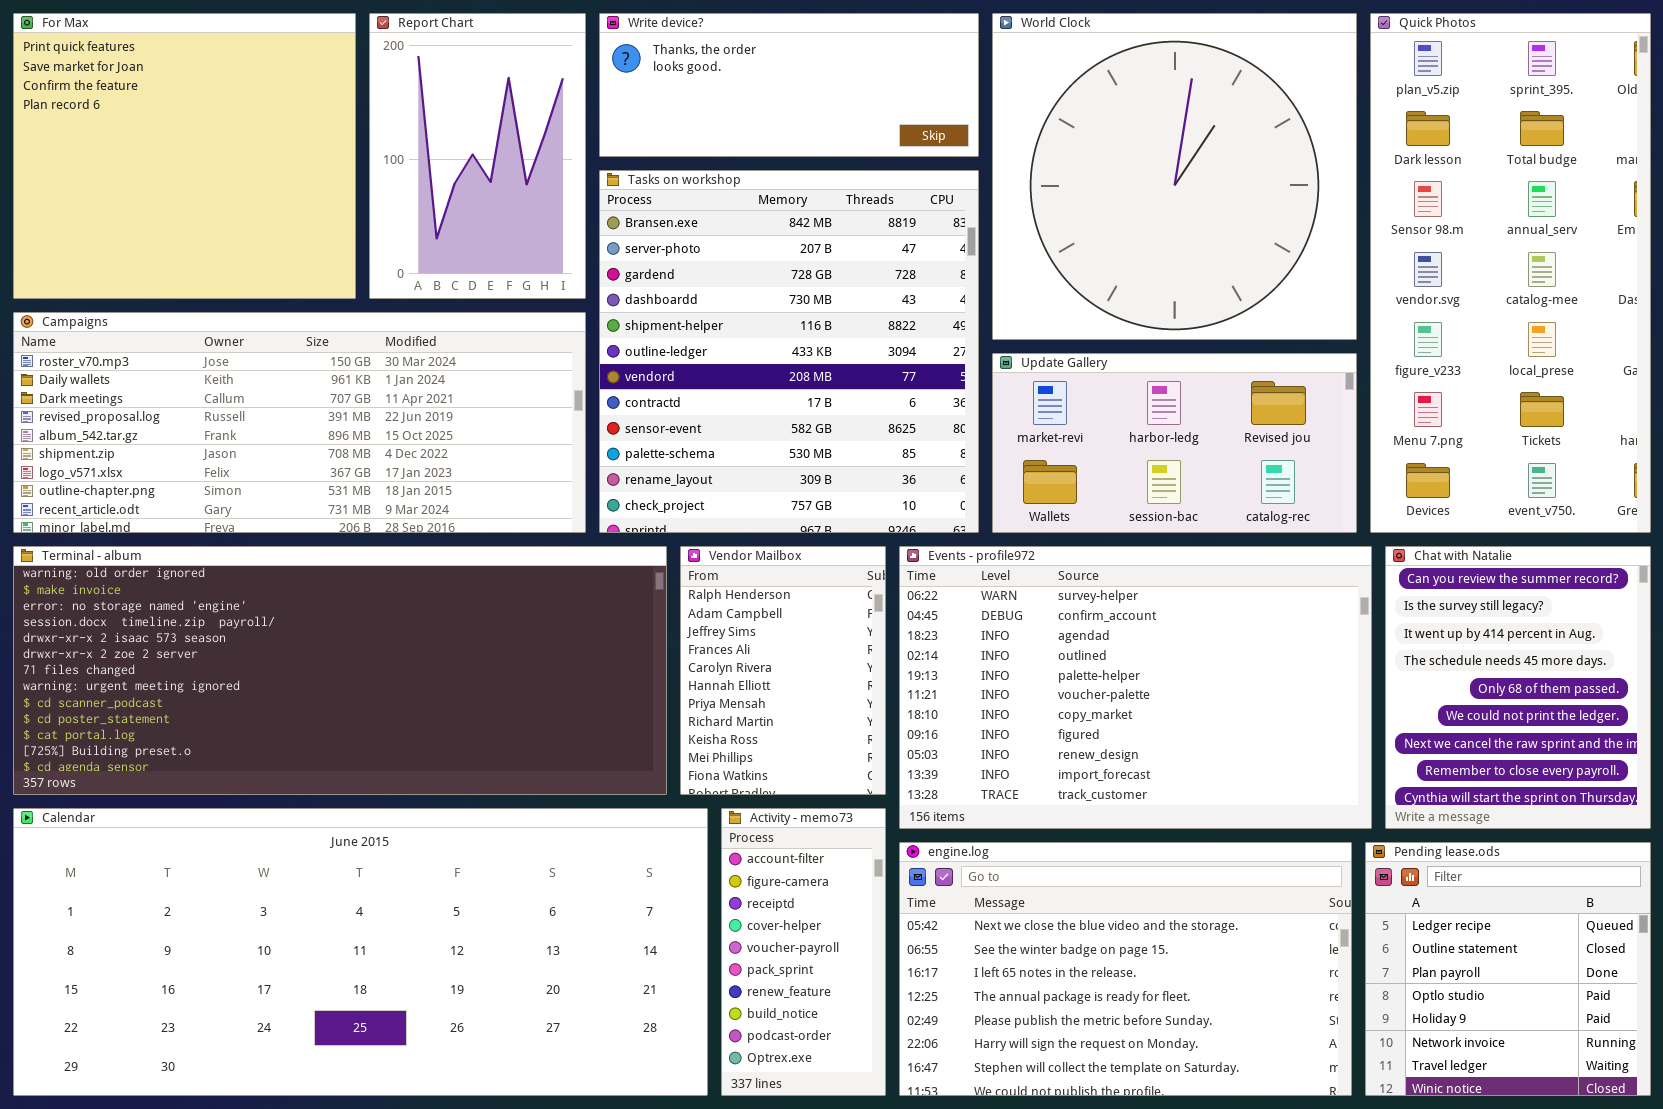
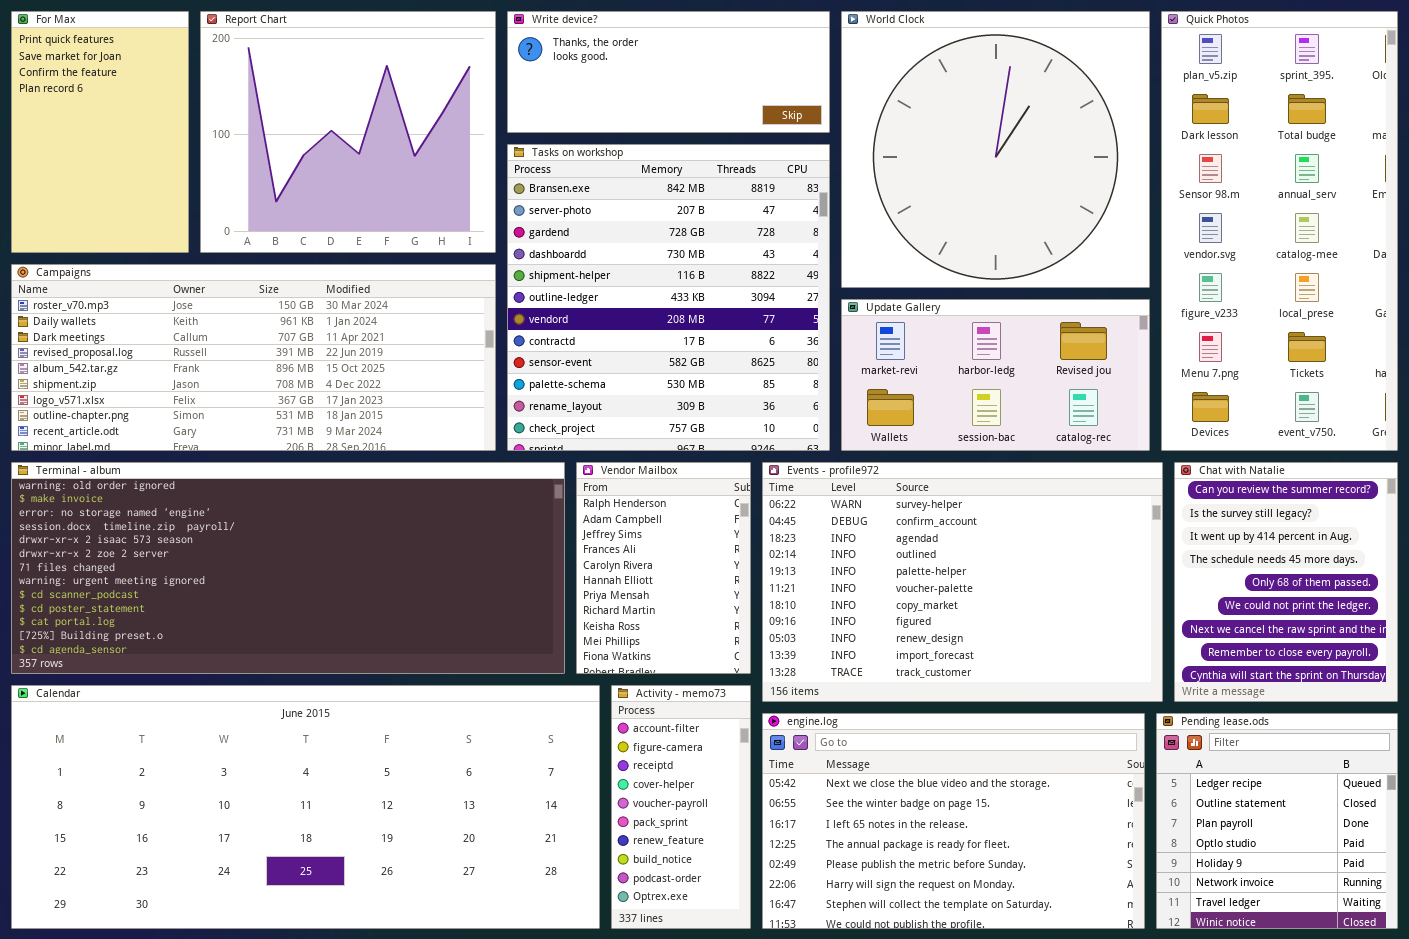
For Max: [13,13,356,299] -> [11,11,189,253], resized
Report Chart: [369,13,586,299] -> [200,11,496,253], resized

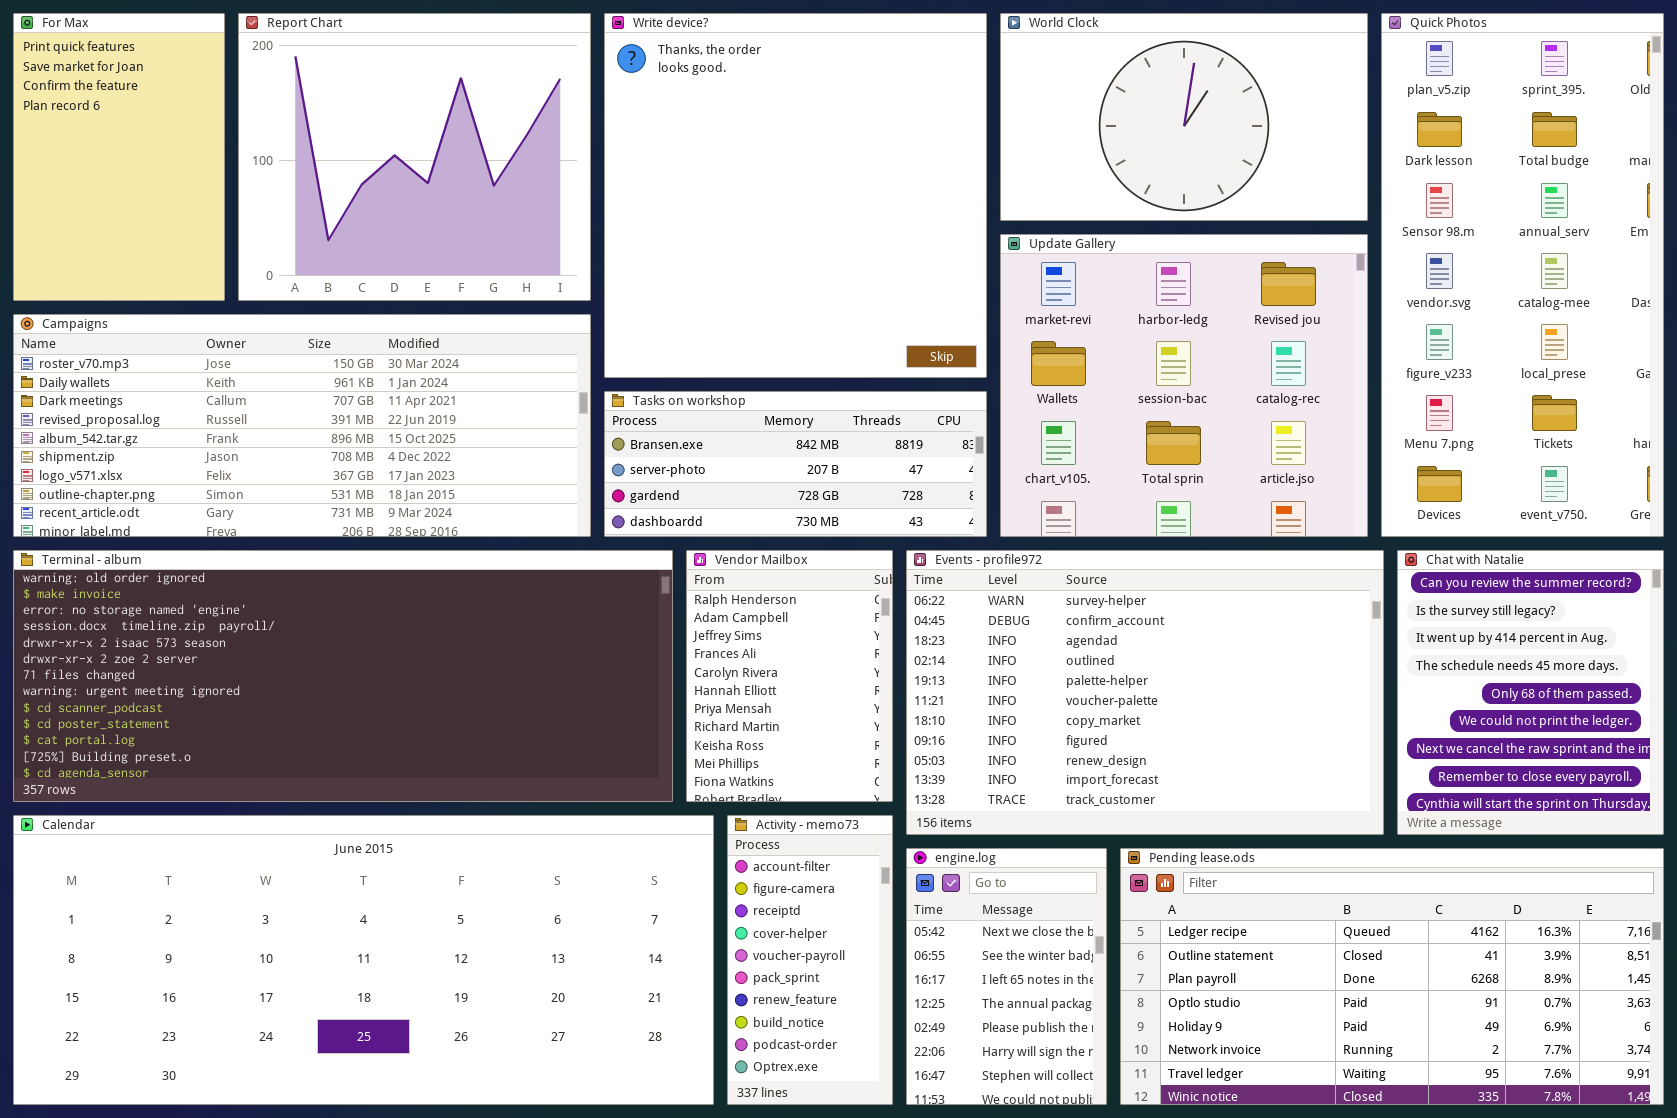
Write device?: [507,11,830,133] -> [604,13,987,378], resized
World Clock: [841,11,1150,288] -> [1000,13,1368,221], resized
Tasks on workshop: [507,144,830,451] -> [604,391,987,537], resized
Update Gallery: [841,299,1150,451] -> [1000,234,1368,537], resized
engine.log: [762,713,1145,929] -> [906,848,1107,1105], resized
Pending lease.ods: [1156,713,1398,929] -> [1120,848,1664,1105], resized

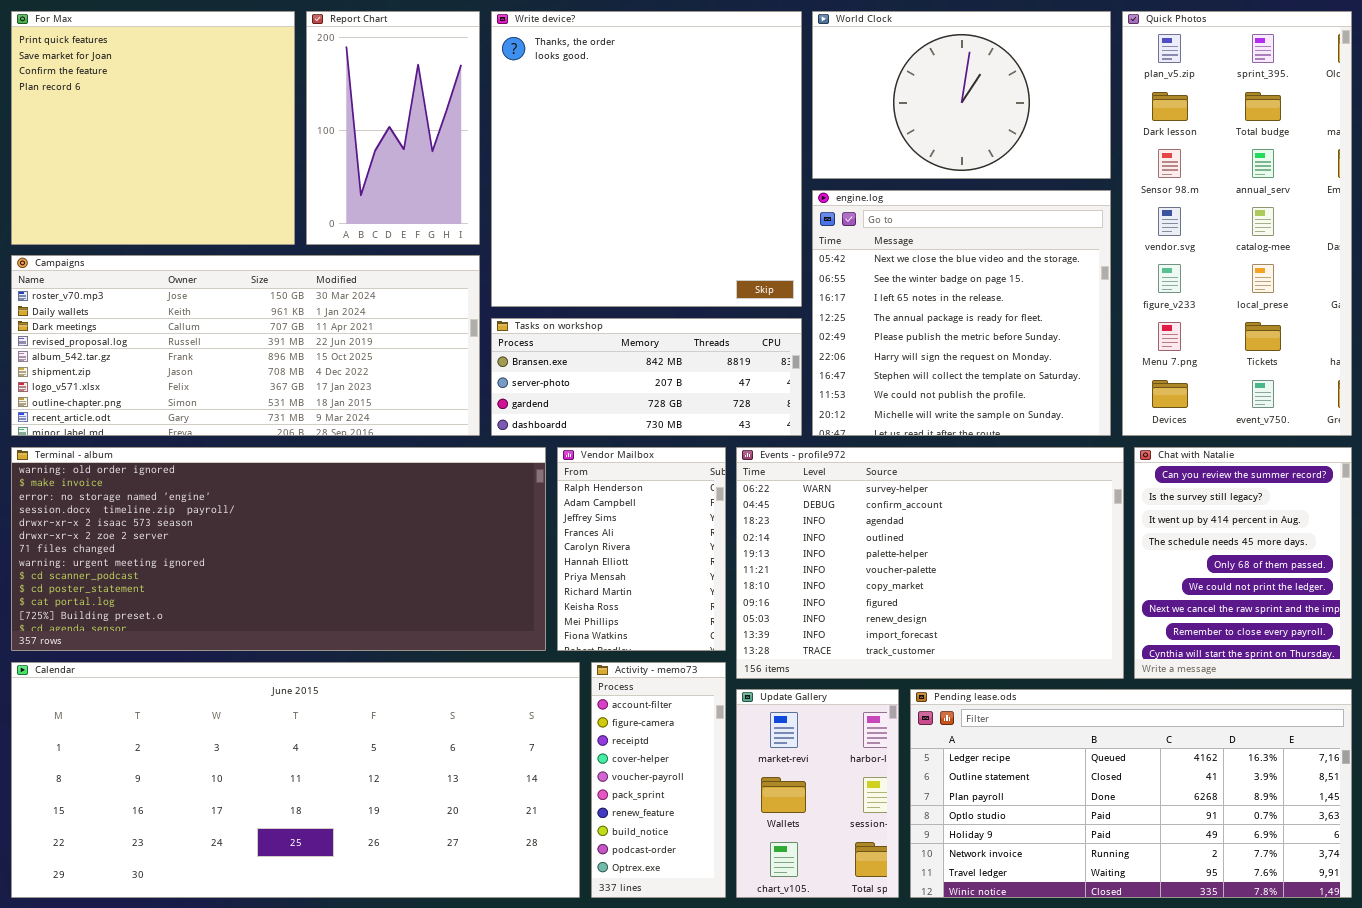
For Max: [13,13,225,301] -> [11,11,295,245], resized
Report Chart: [238,13,591,301] -> [306,11,480,245], resized
Update Gallery: [1000,234,1368,537] -> [736,689,899,898], moved, resized
engine.log: [906,848,1107,1105] -> [812,190,1111,436], moved, resized

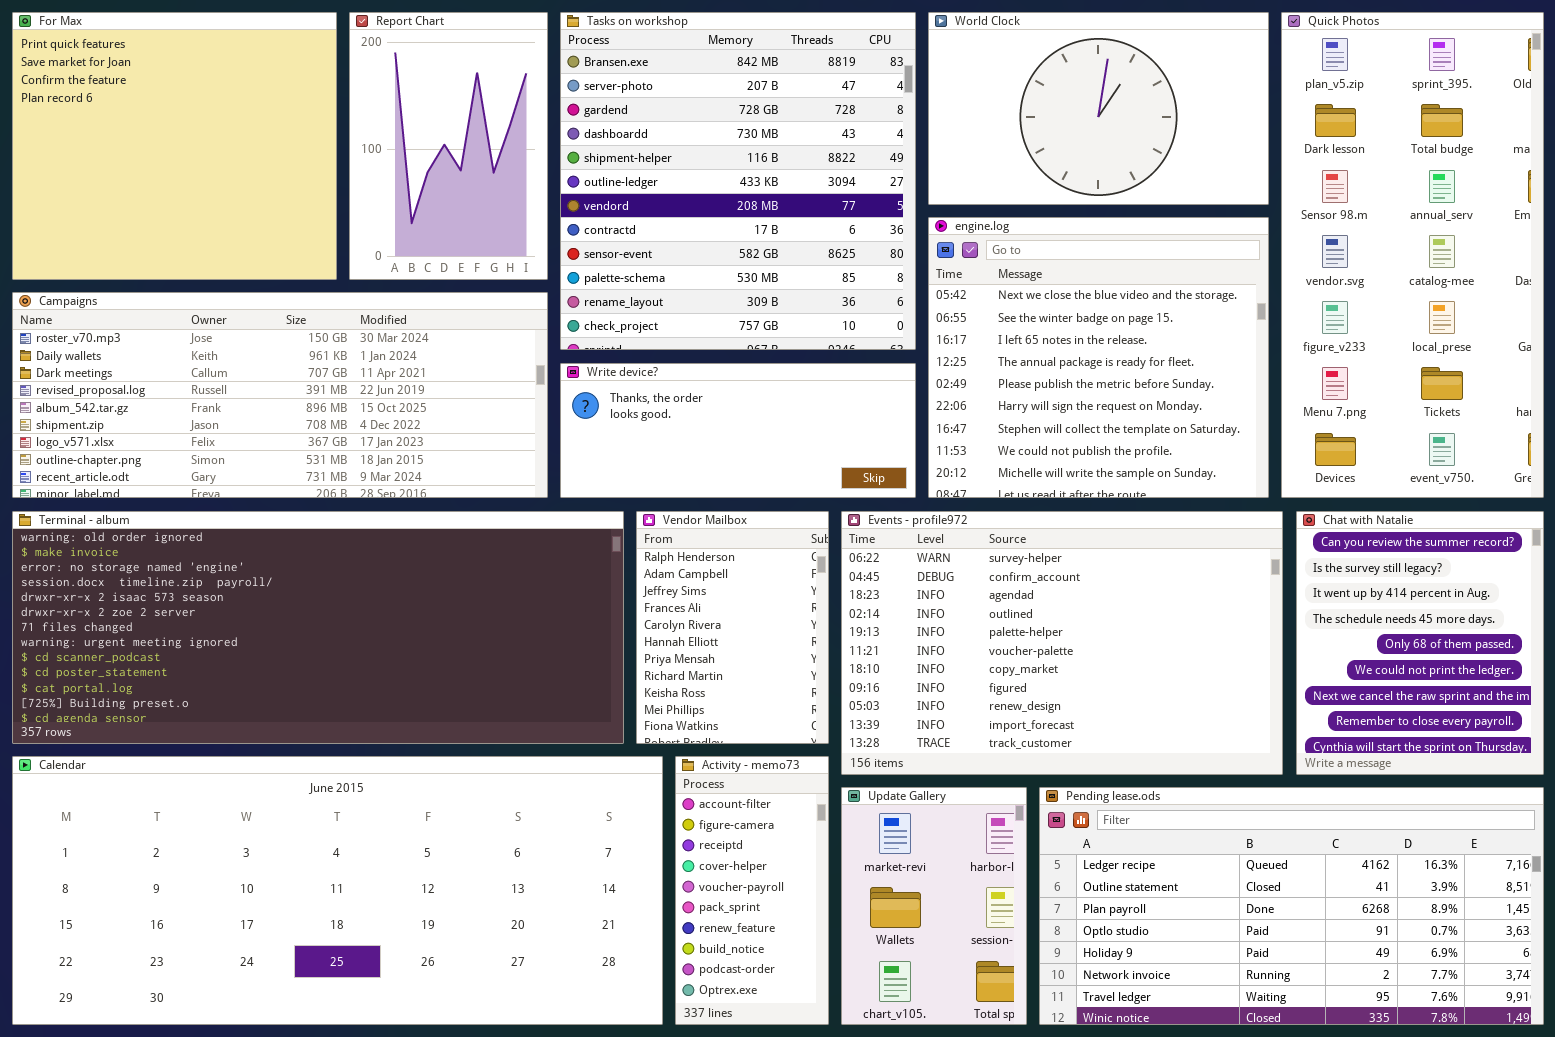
Write device?: [491,11,802,307] -> [560,363,916,498], moved, resized
Tasks on workshop: [491,318,802,436] -> [560,12,916,350], moved, resized

